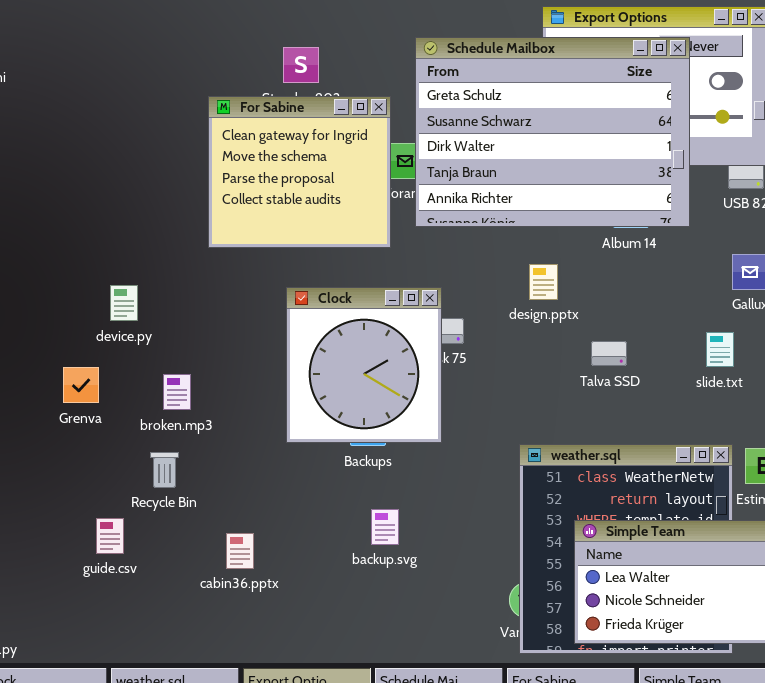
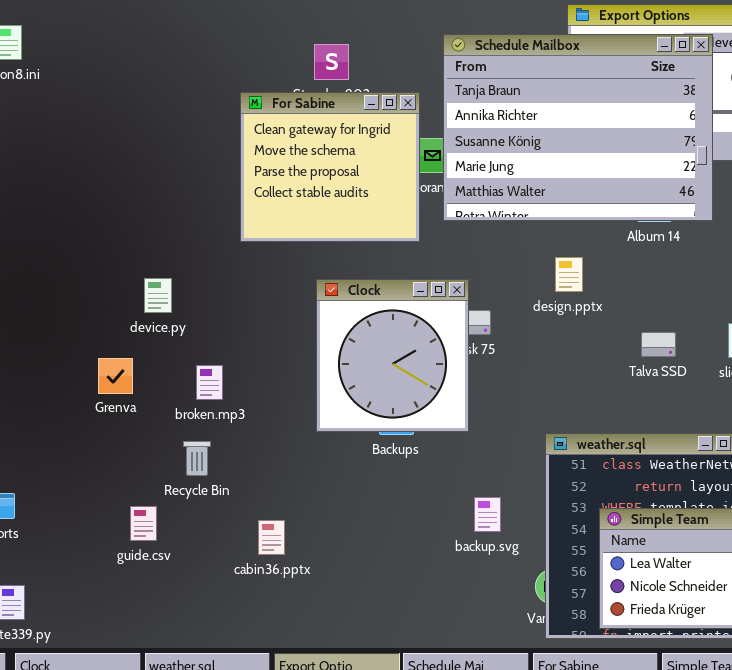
Schedule Mailbox: [415,37,690,227] -> [443,34,713,221], scrolled down 3 rows
Talva SSD: [591,341,627,366] -> [641,332,676,357], moved
backup.svg: [371,509,399,545] -> [474,497,501,532], moved

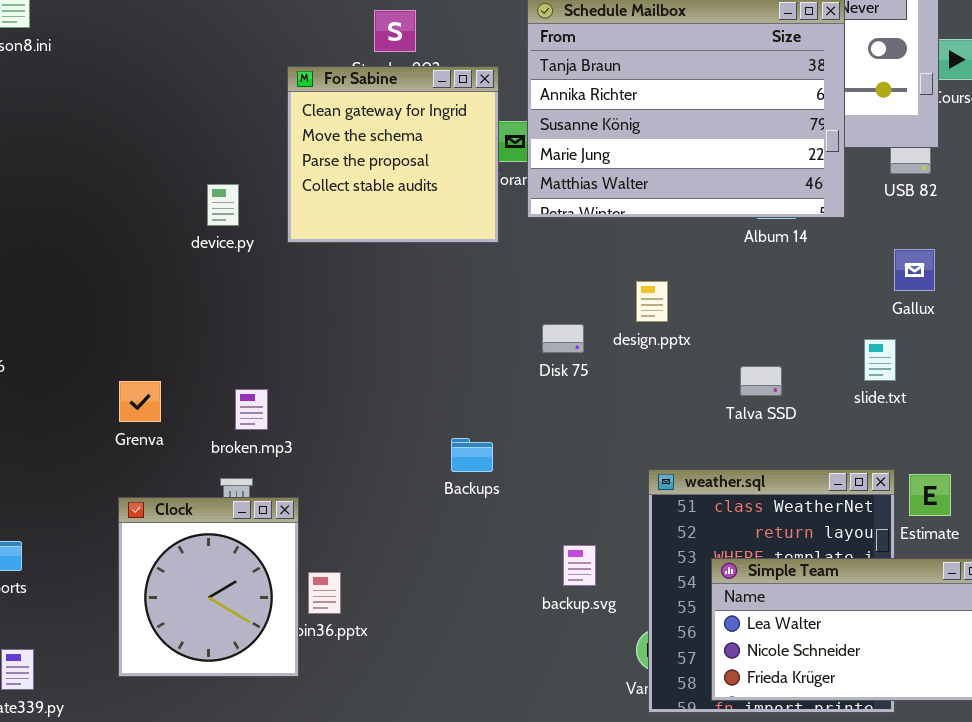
design.pptx: [555,257,583,292] -> [636,281,668,322], moved
device.py: [144,278,172,313] -> [207,184,239,226], moved
Clock: [316,279,469,432] -> [118,497,299,677], moved
Talva SSD: [641,332,676,357] -> [740,366,782,396], moved

